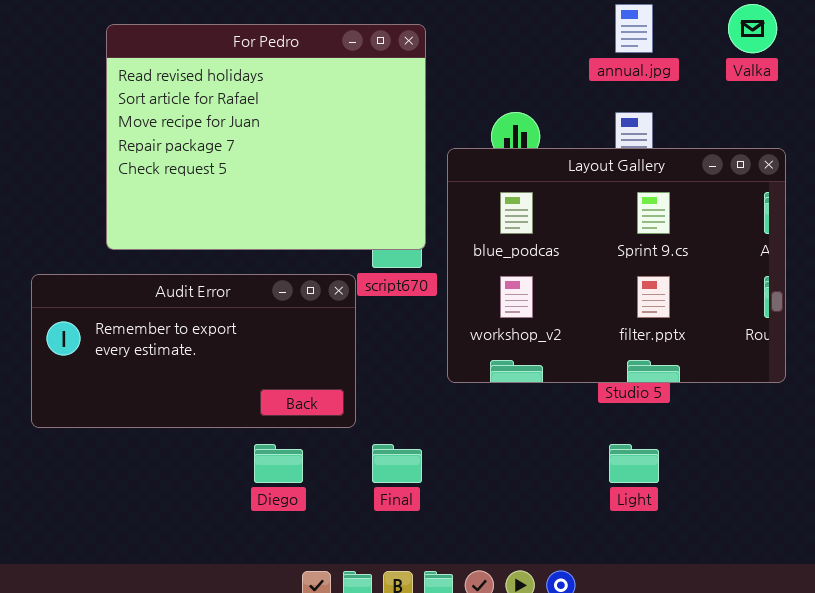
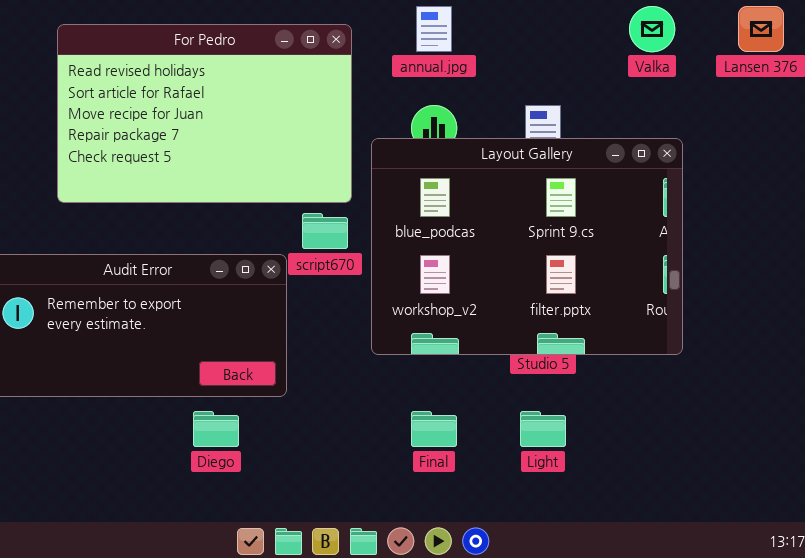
annual.jpg: [615,4,653,53] -> [416,6,452,52], moved
For Pedro: [106,24,426,250] -> [57,24,352,203], resized
Final: [372,444,422,483] -> [411,411,457,447], moved

